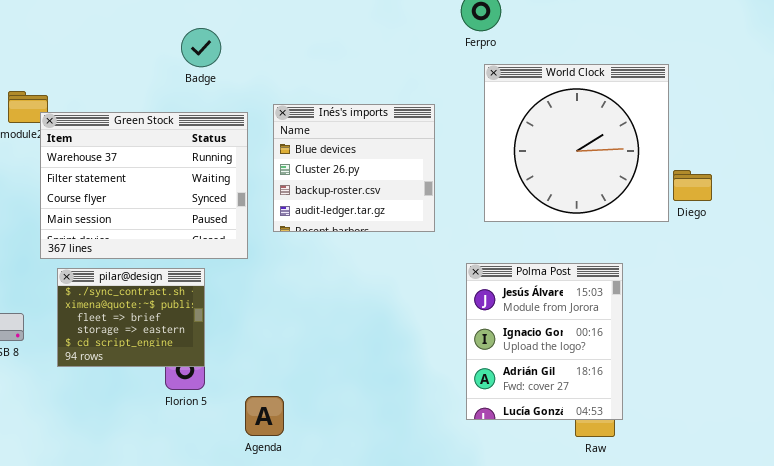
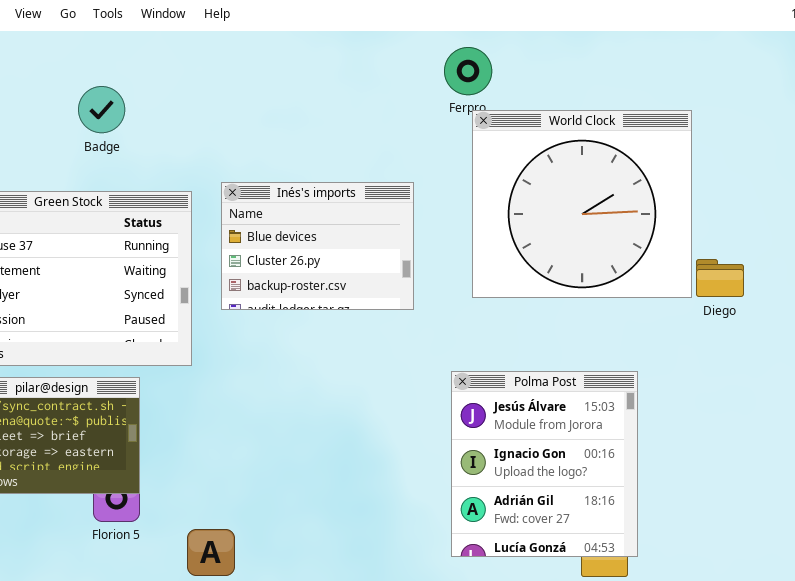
Badge: [181,28,221,67] -> [78,86,125,133], moved
World Clock: [484,64,669,222] -> [472,110,692,298], moved
Inés's imports: [273,104,435,232] -> [221,182,414,310], resized

